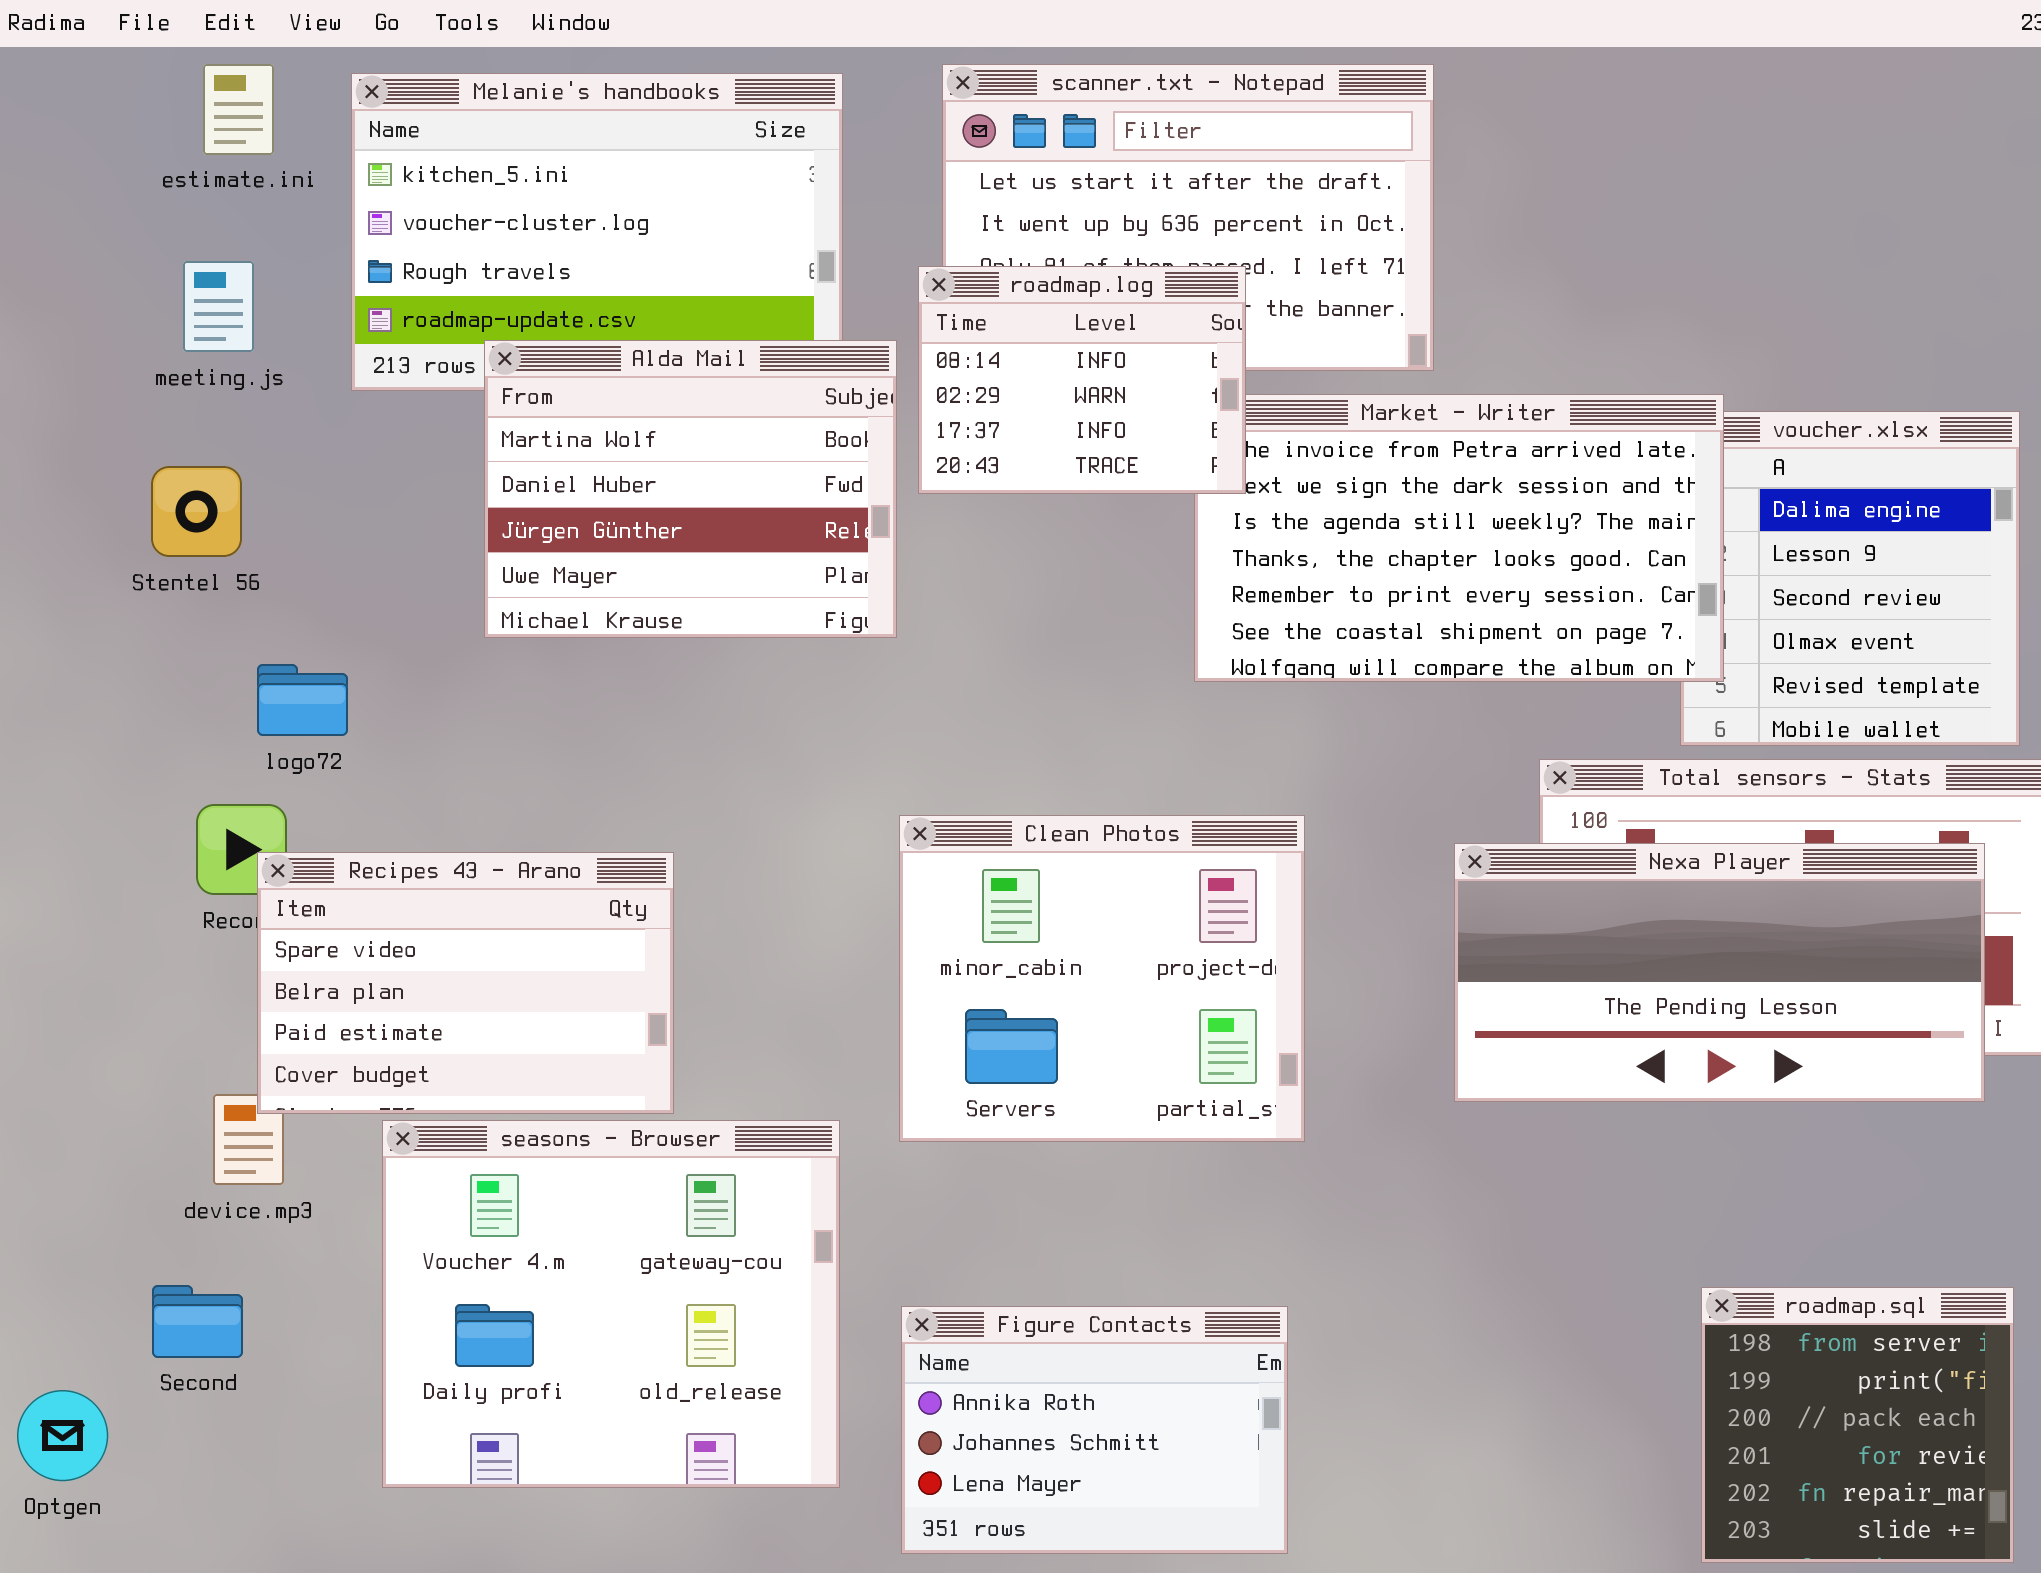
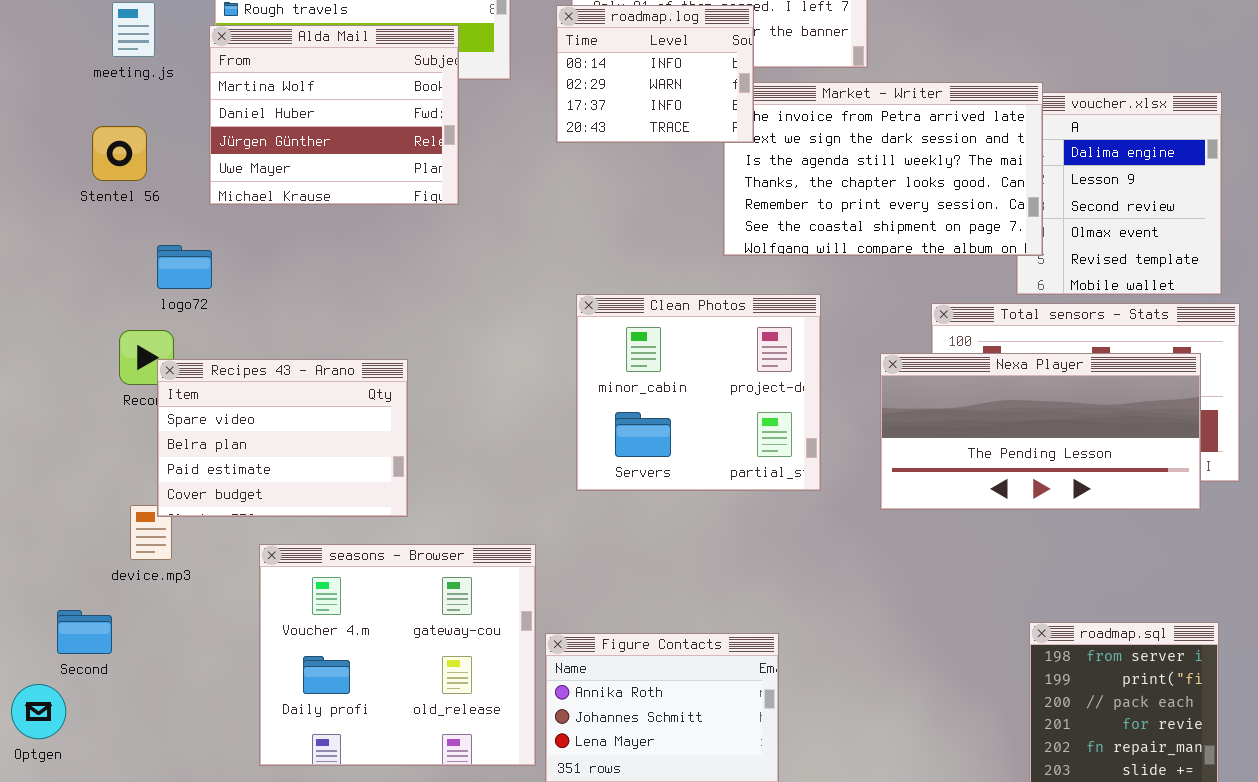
Alda Mail: [484,340,897,638] -> [209,25,459,205], moved
Clean Photos: [899,815,1305,1142] -> [576,294,821,491], moved
seasons - Browser: [382,1120,840,1488] -> [259,544,536,766], moved
Second: [152,1285,243,1358] -> [57,610,112,654], moved

